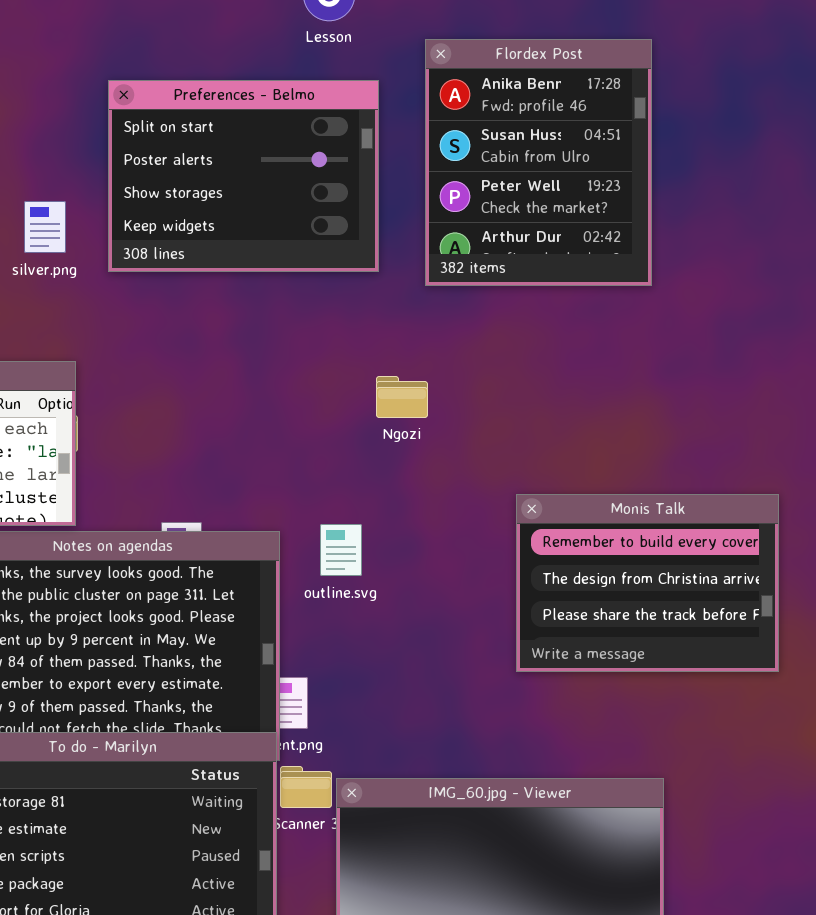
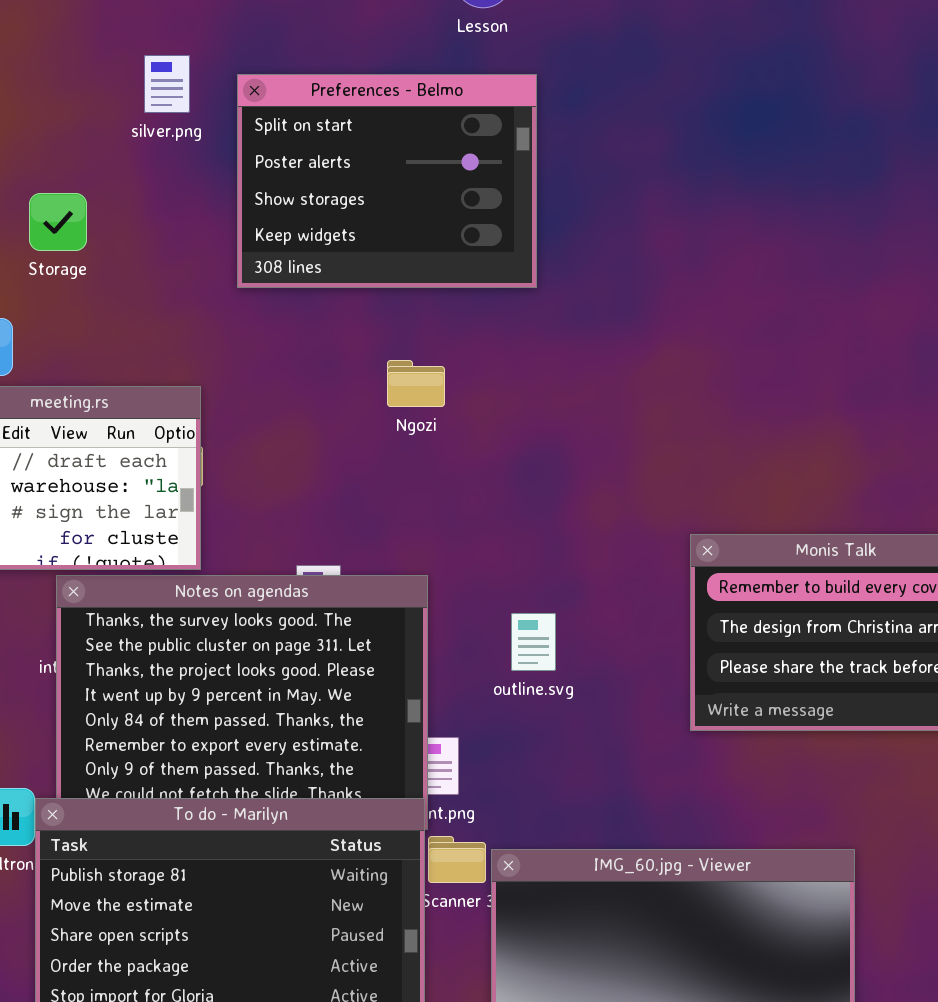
Flordex Post: [425,39,652,286] -> none, closed
silver.png: [24,201,66,253] -> [144,55,190,113], moved
Ngozi: [376,376,428,418] -> [387,360,445,407], moved
outline.svg: [320,524,362,576] -> [511,613,556,671], moved

